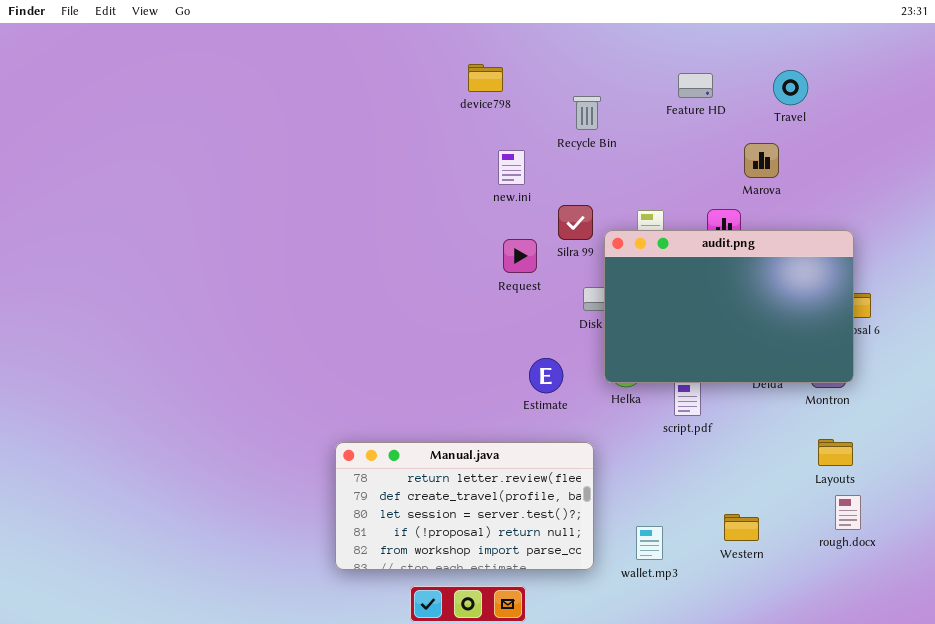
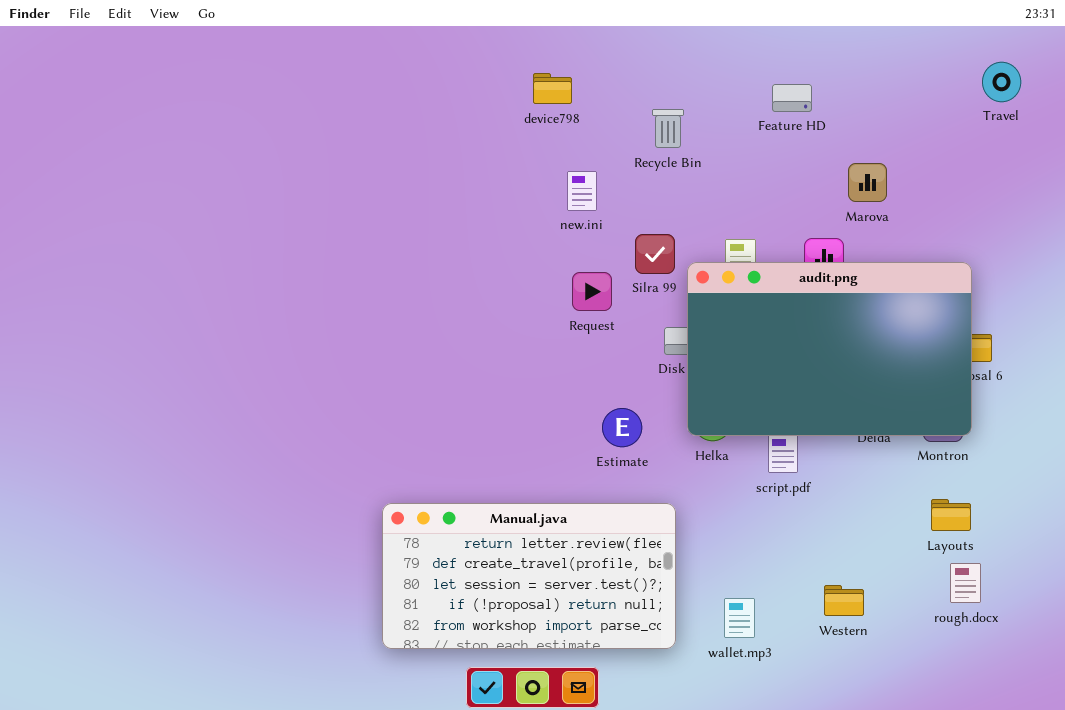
Travel: [773,70,808,105] -> [982,62,1021,102], moved

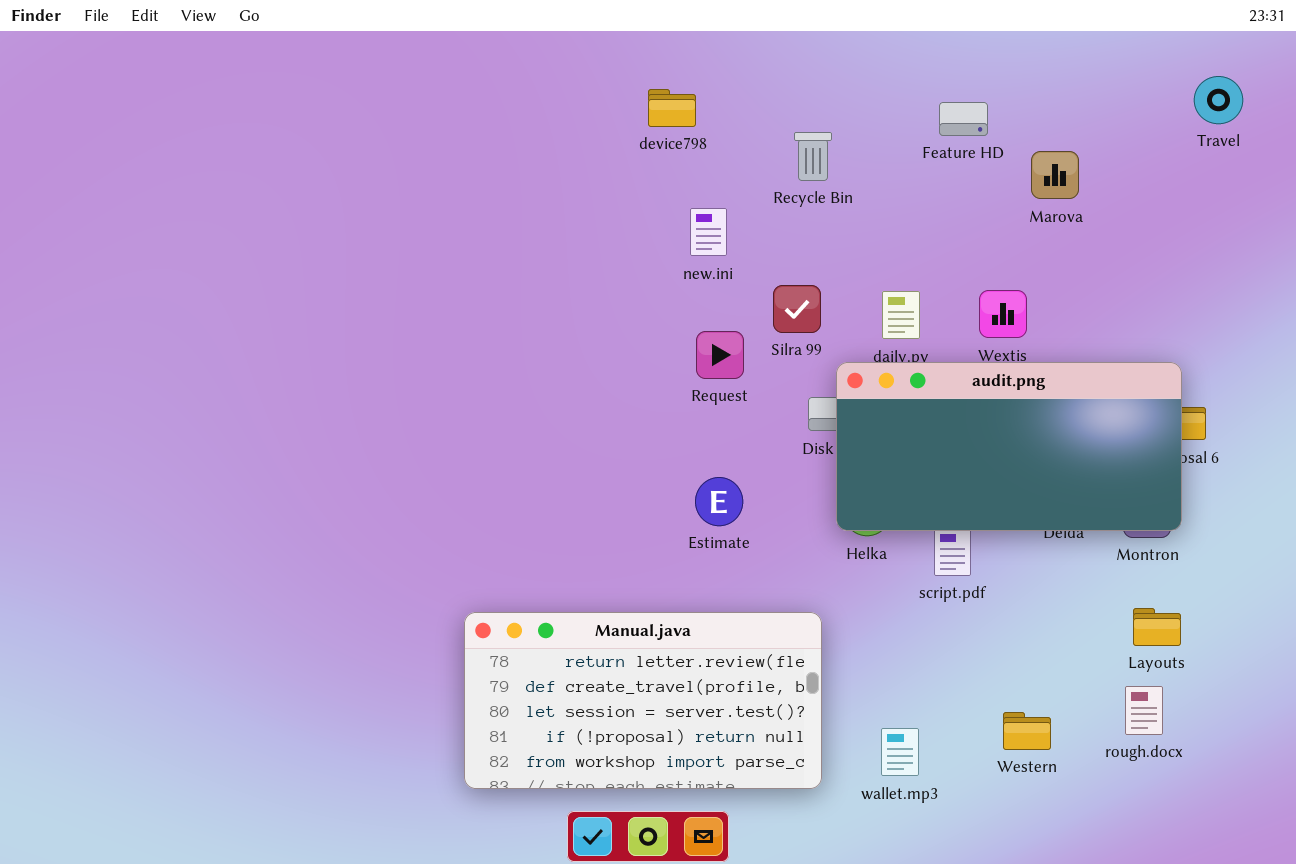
Marova: [848,163,887,202] -> [1031,151,1079,199], moved
audit.png: [687,262,972,436] -> [836,362,1182,531], resized
Estimate: [602,408,642,447] -> [695,477,743,526], moved
rough.docx: [950,563,981,603] -> [1125,686,1163,735], moved

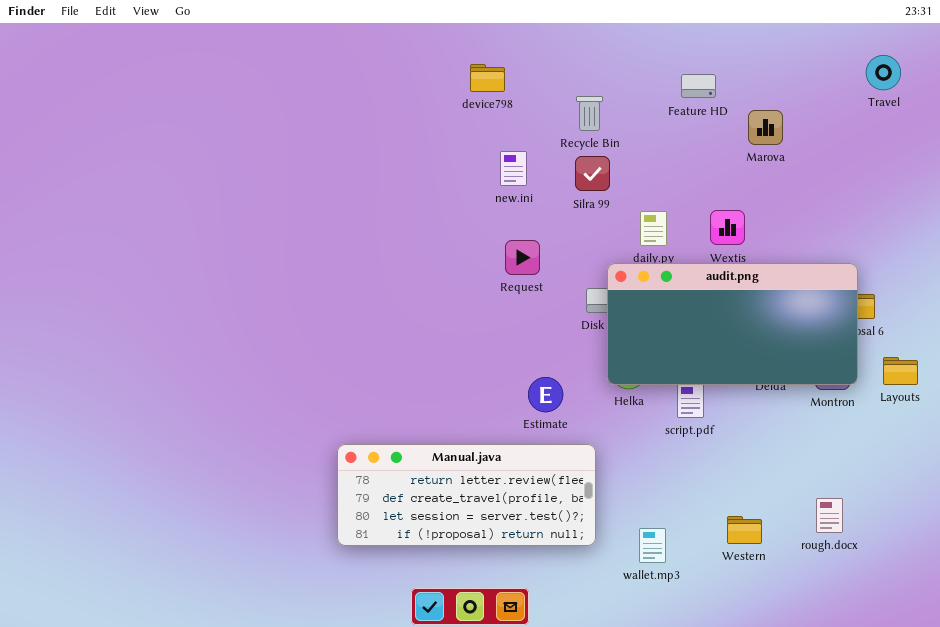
Silra 99: [773,285,821,333] -> [575,156,610,191], moved
Estimate: [695,477,743,526] -> [528,377,563,412], moved
Layouts: [1133,608,1181,646] -> [883,357,918,385], moved
Manual.java: [464,612,822,789] -> [337,444,596,546], resized

